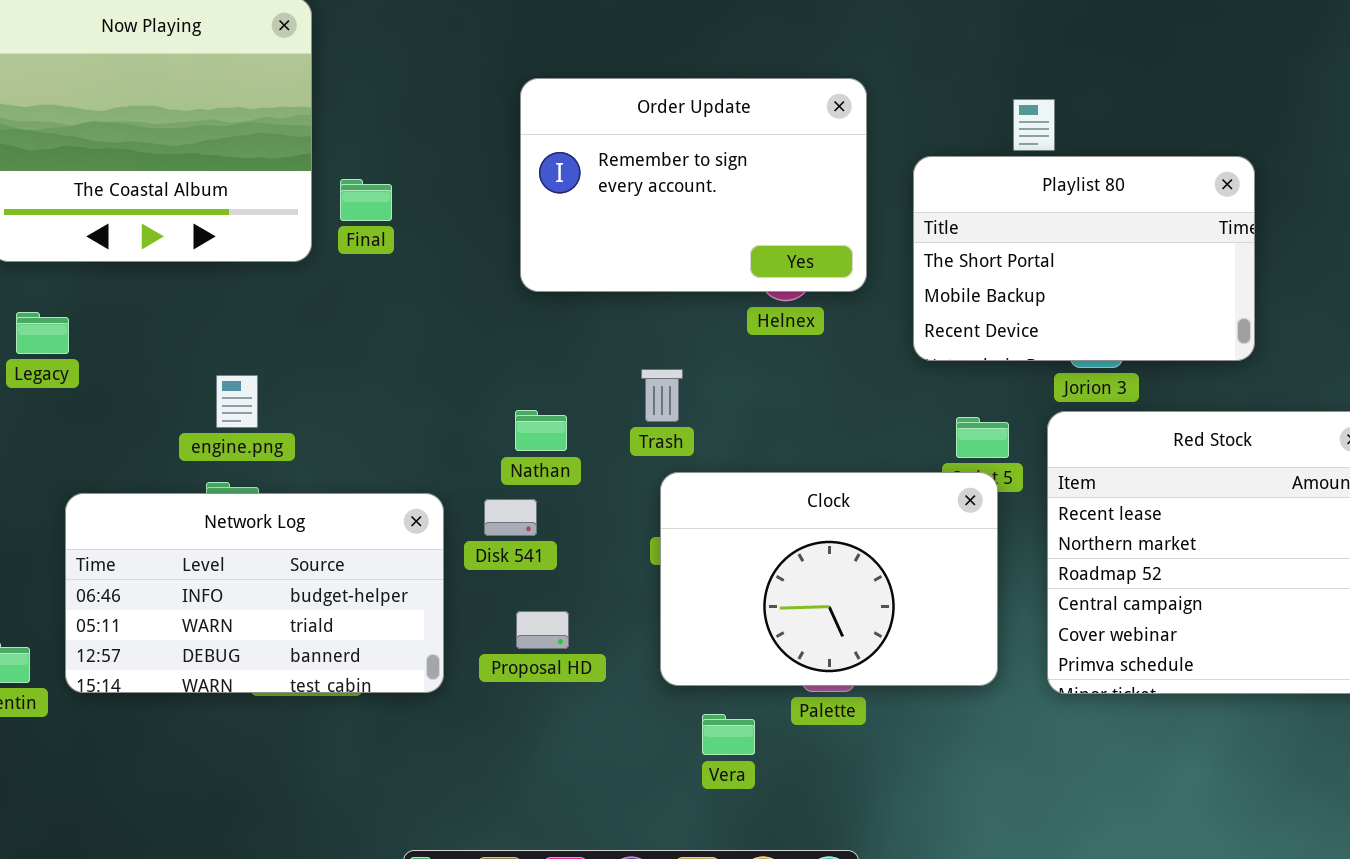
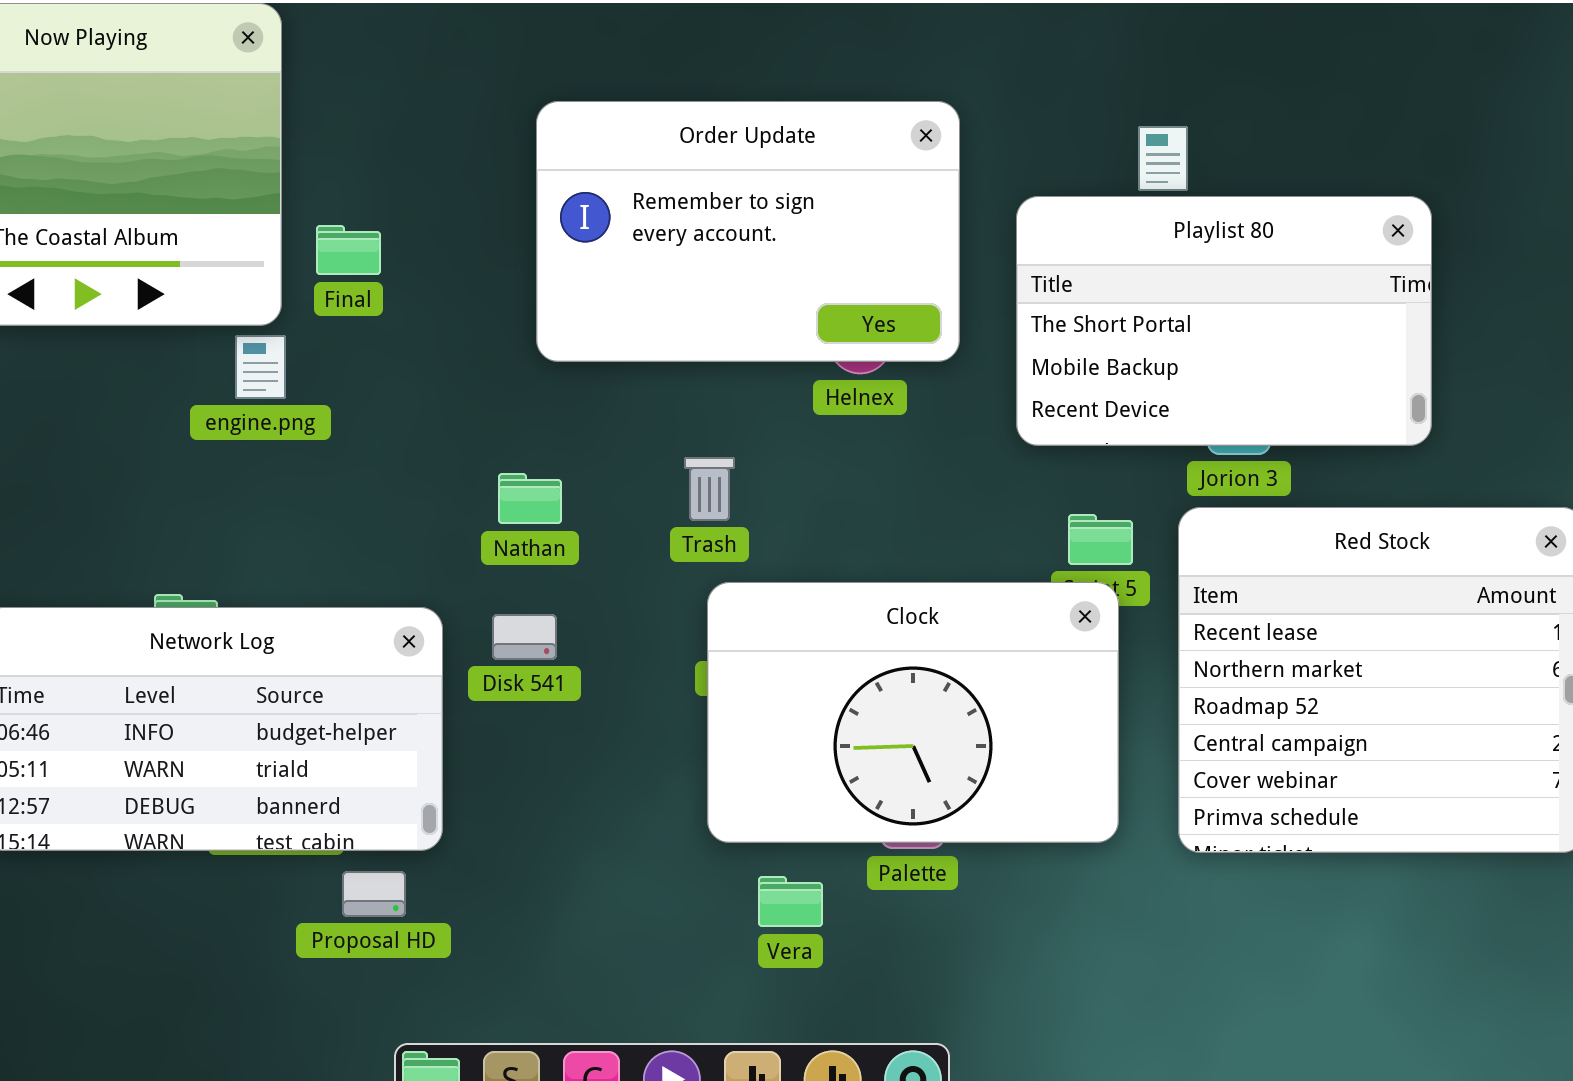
engine.png: [216,375,258,428] -> [235,335,286,399], moved
Nathan: [515,410,567,451] -> [498,473,562,524], moved
Proposal HD: [516,611,569,649] -> [342,871,406,917], moved

